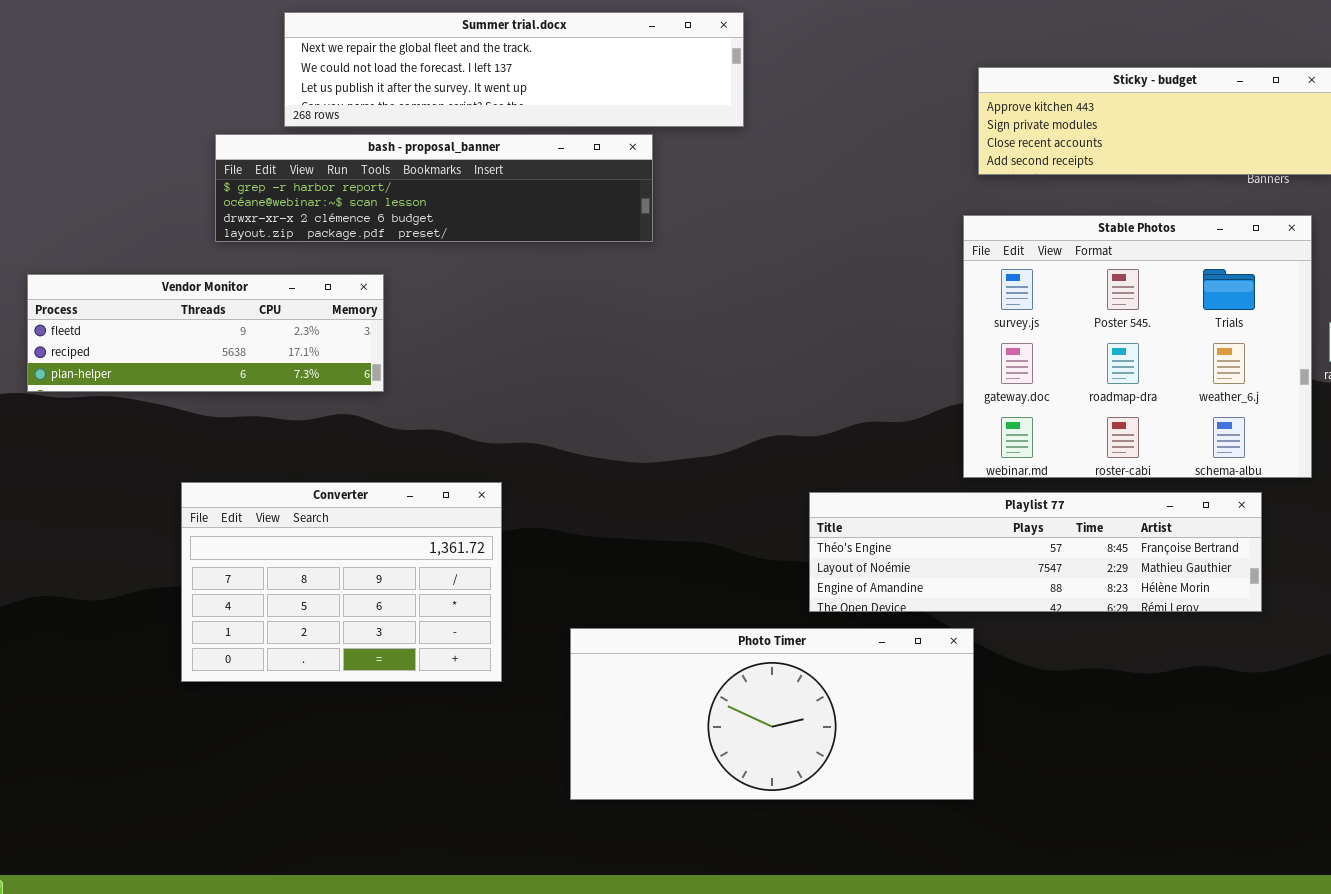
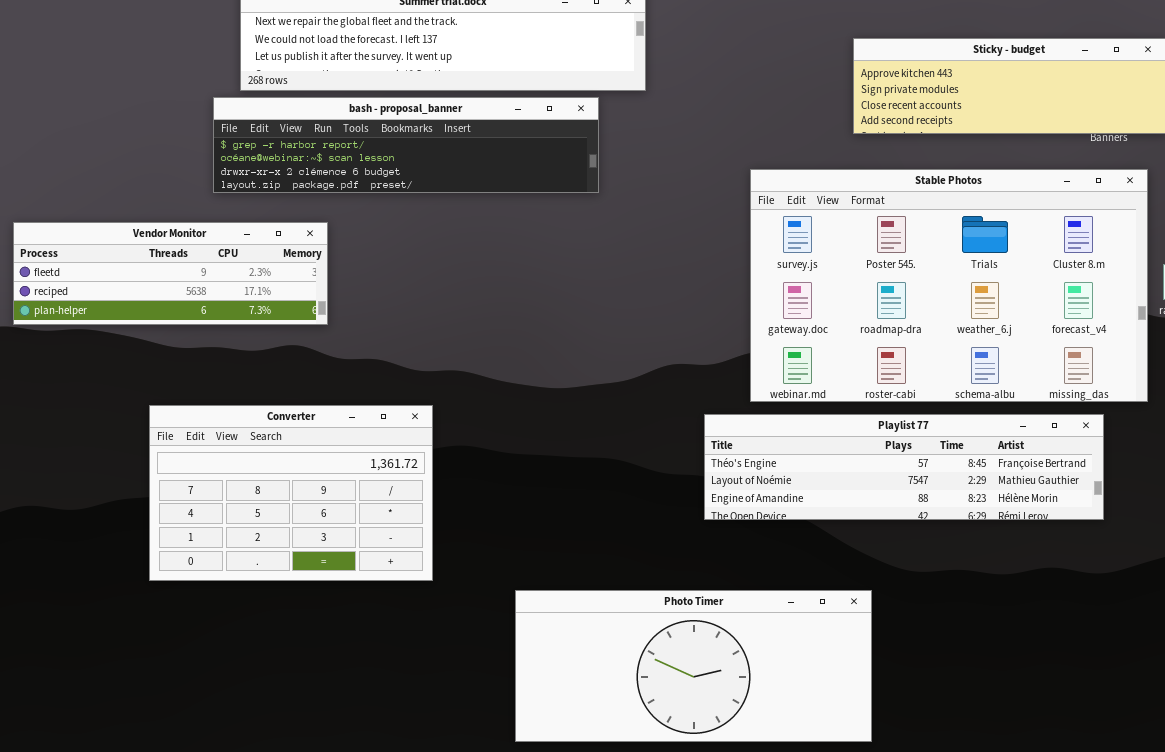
bash - proposal_banner: [215,134,653,242] -> [213,97,599,193], moved
Stable Photos: [963,215,1312,478] -> [750,169,1148,402], resized
Photo Timer: [570,628,974,800] -> [515,590,872,742], moved

